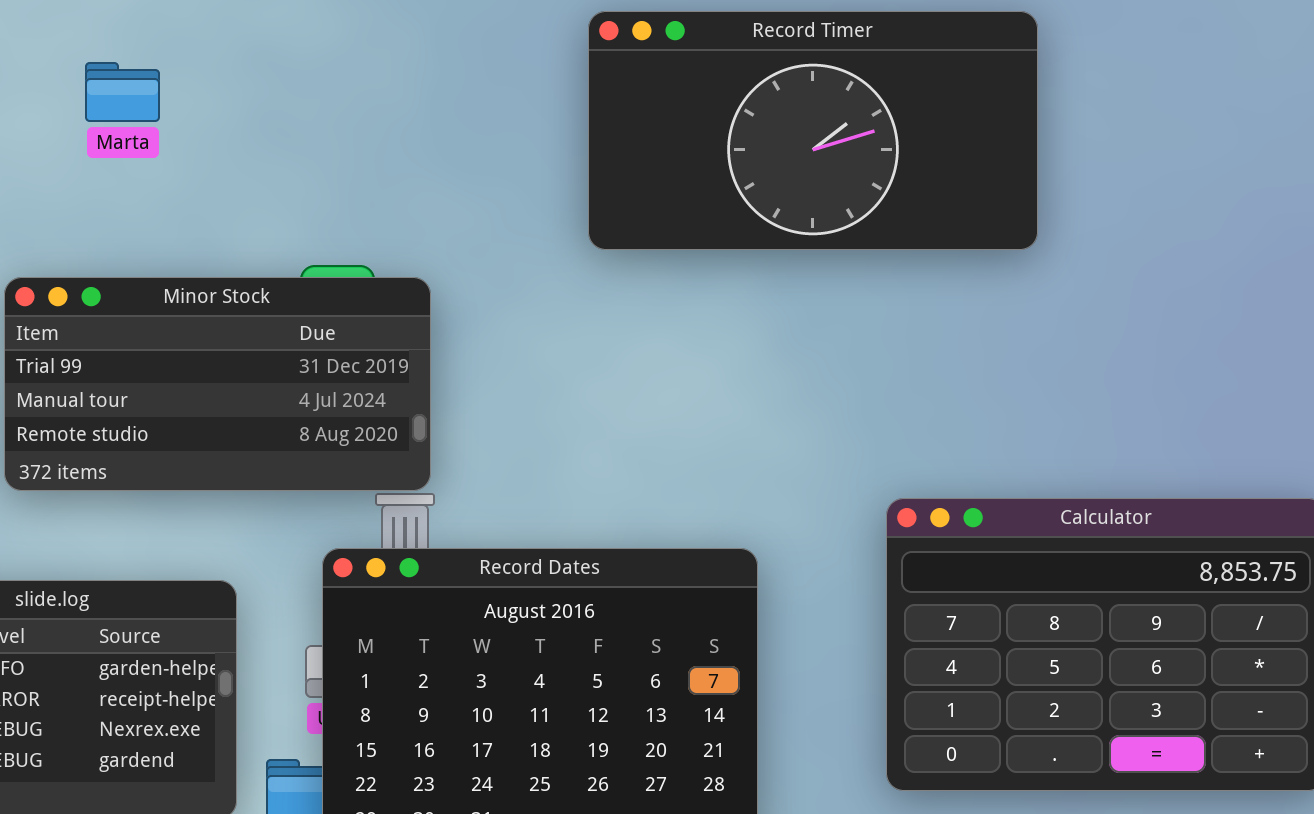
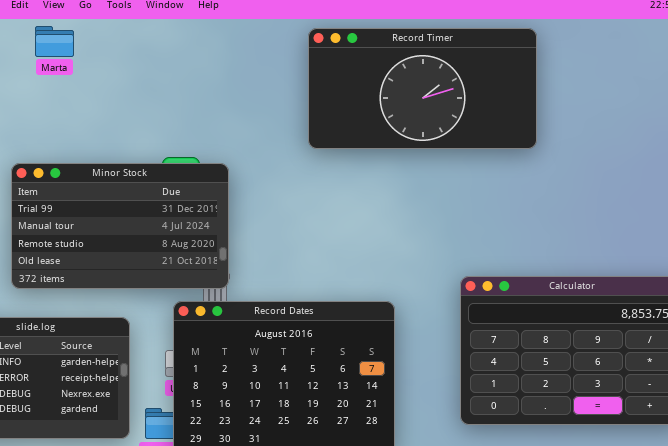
Marta: [85,62,160,122] -> [35,26,74,57], moved
Minor Stock: [4,277,431,491] -> [11,163,229,289], resized

